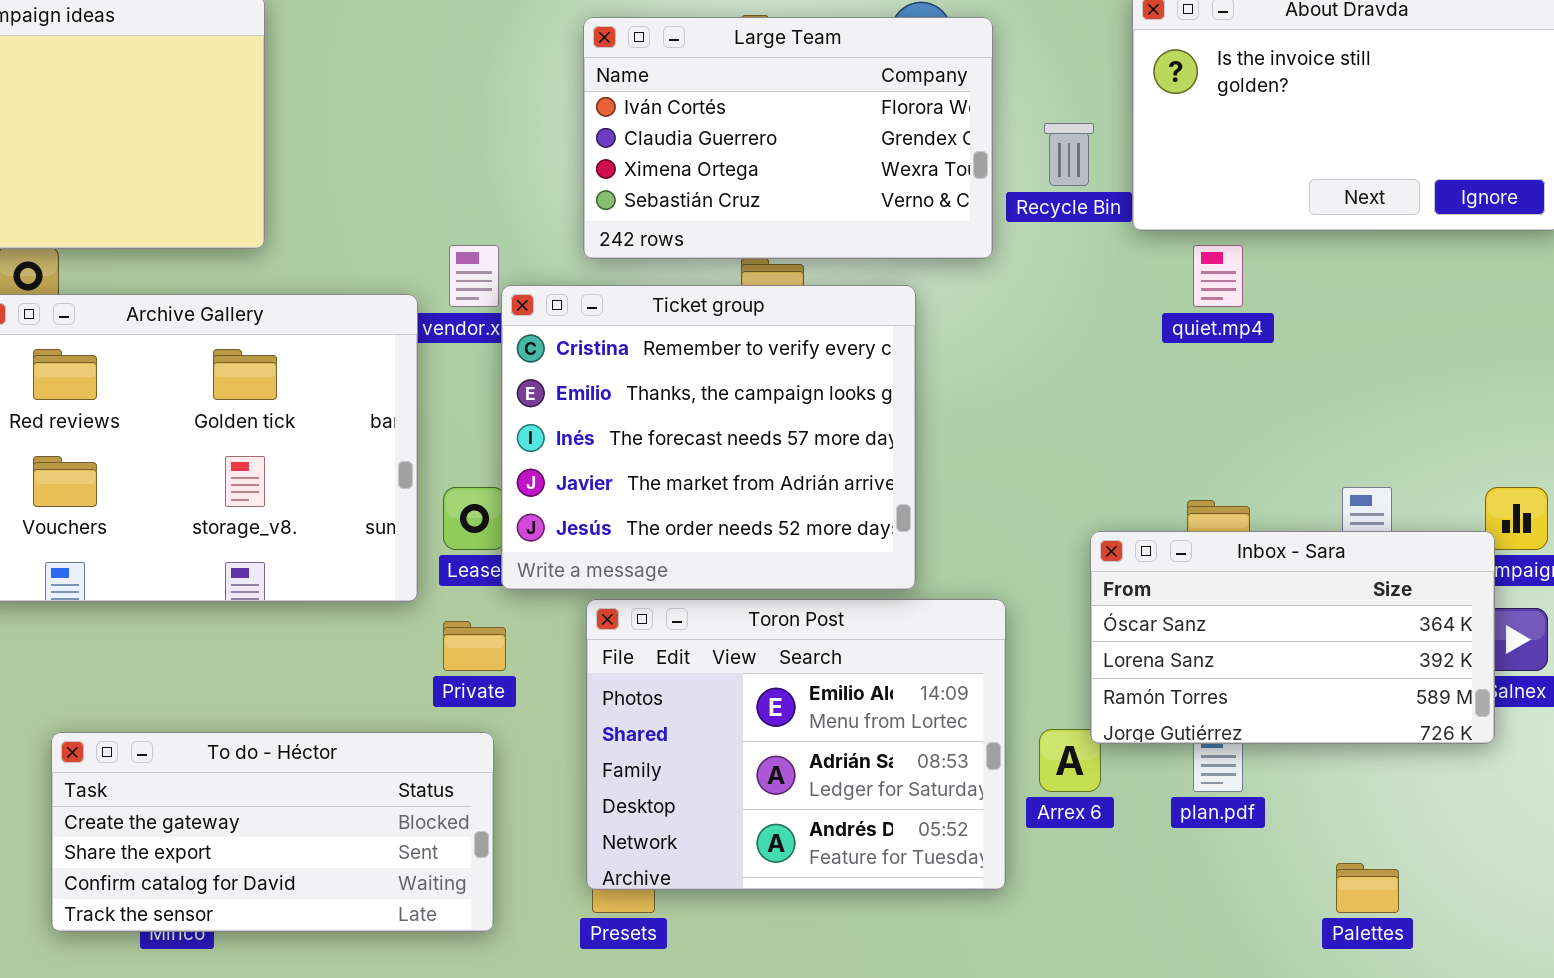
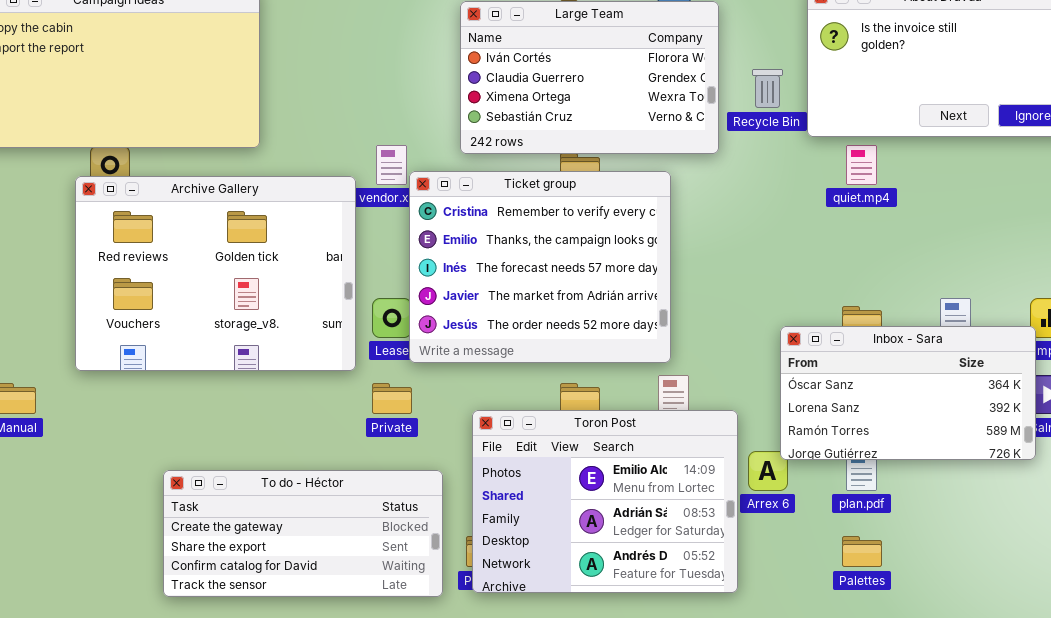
Toron Post: [586,599,1006,890] -> [472,410,738,593], moved
To do - Héctor: [51,732,494,932] -> [163,470,443,597], moved
Palettes: [1336,863,1399,913] -> [842,536,882,567], moved

